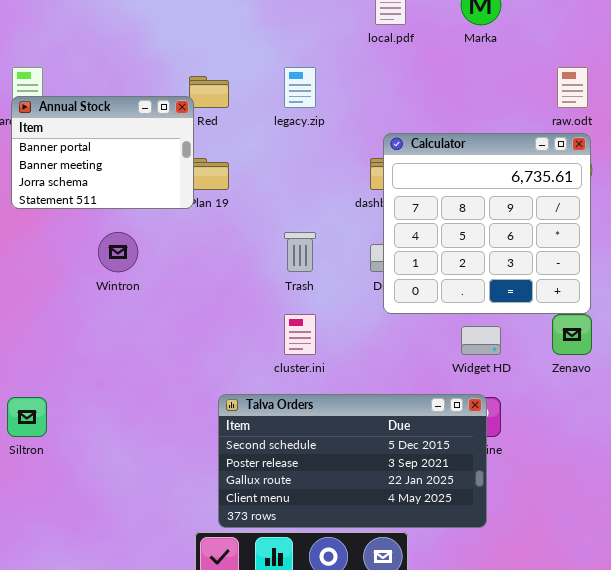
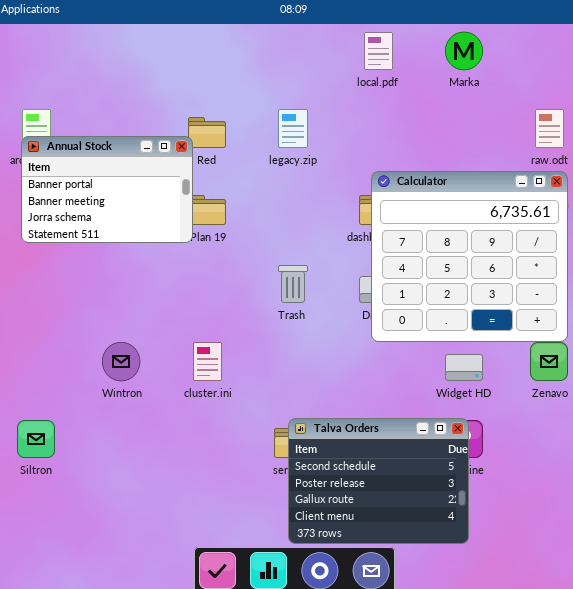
Wintron: [98,232,138,272] -> [102,342,140,381], moved
cluster.ini: [284,314,316,355] -> [193,342,222,381], moved
Talva Orders: [218,394,487,528] -> [288,418,469,544], resized

